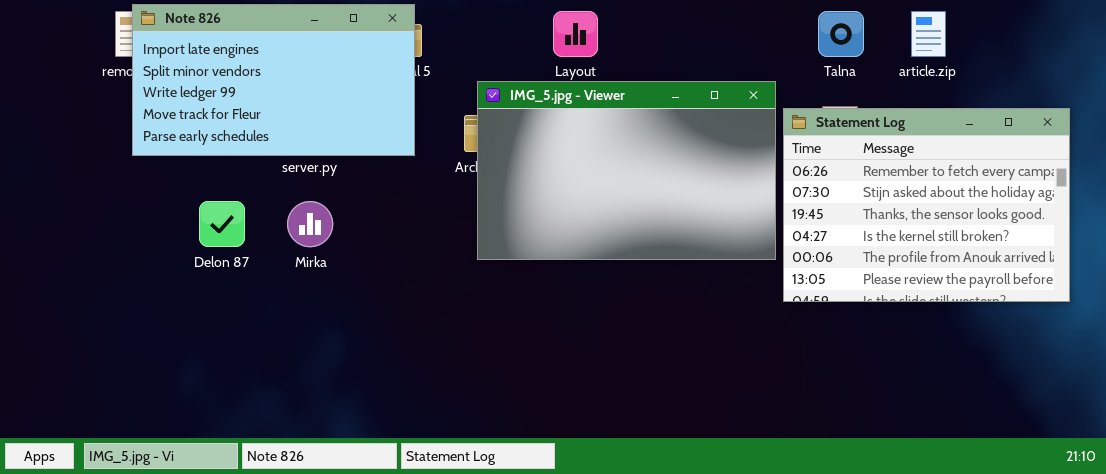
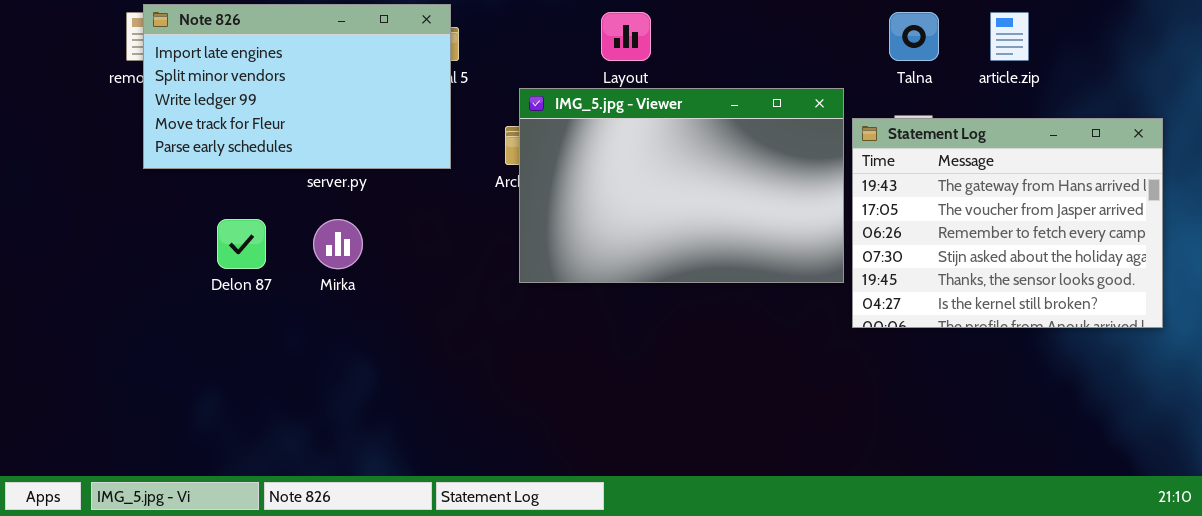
Statement Log: [783,108,1070,302] -> [852,118,1163,328], scrolled up 2 rows

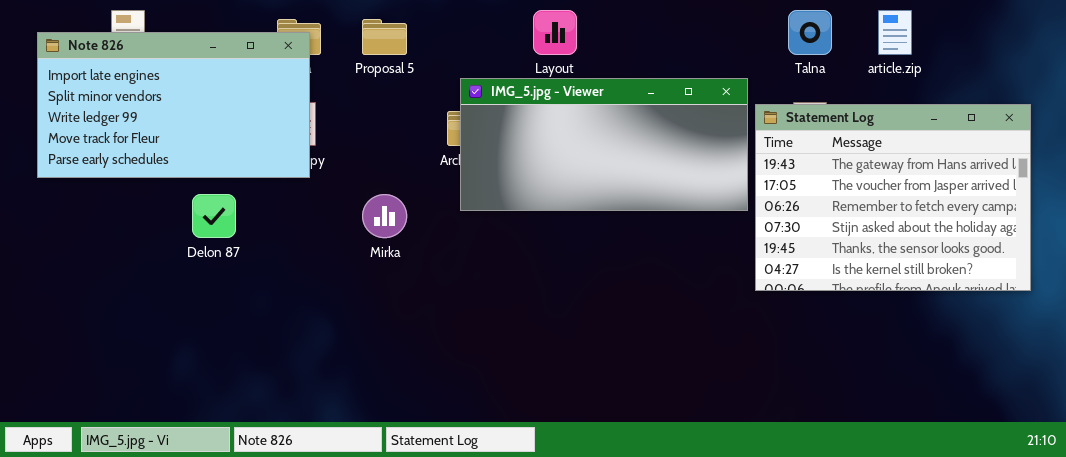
Note 826: [143,4,451,169] -> [37,32,310,178], moved
IMG_5.jpg - Viewer: [519,88,844,283] -> [460,78,748,211], resized
Mirka: [313,219,363,269] -> [362,194,407,238], moved

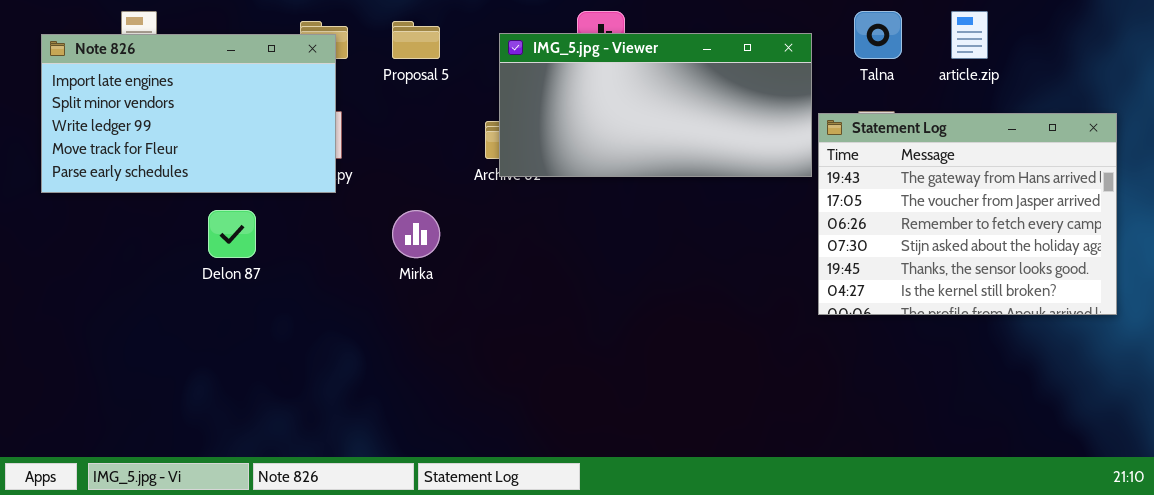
IMG_5.jpg - Viewer: [460,78,748,211] -> [499,33,812,177], moved

